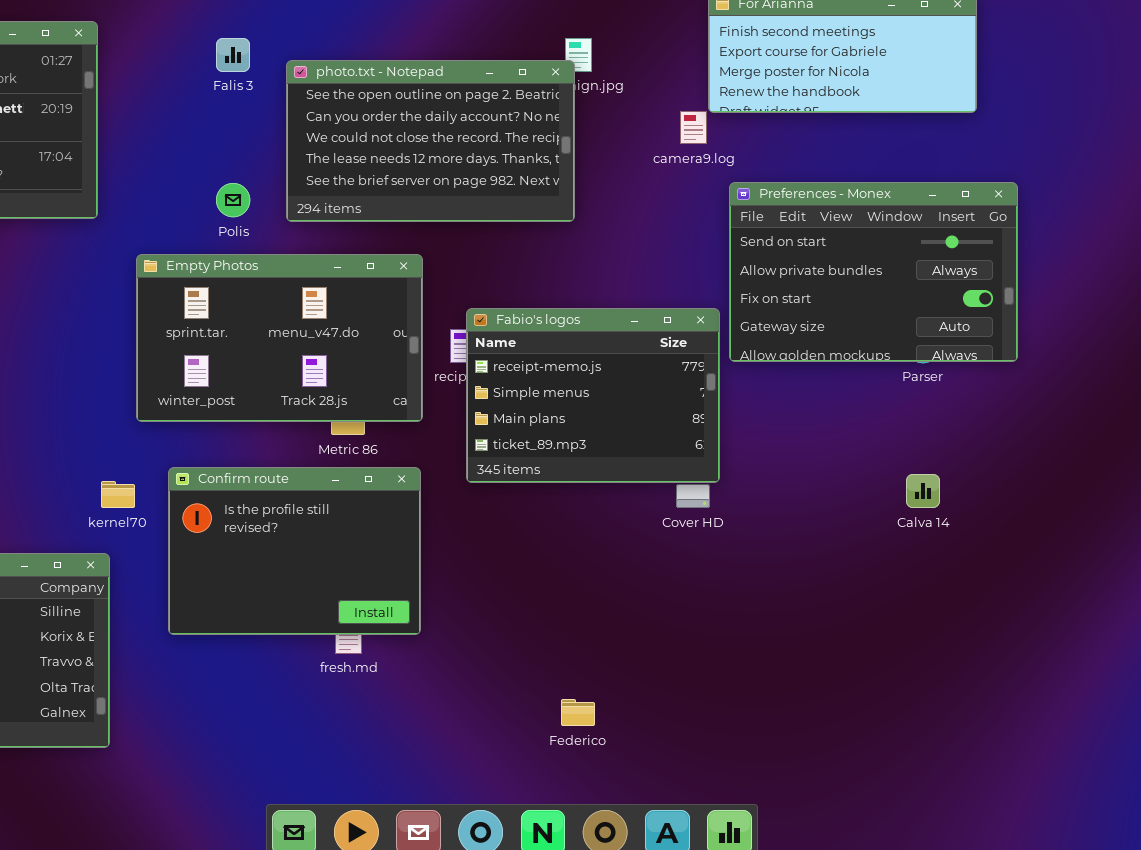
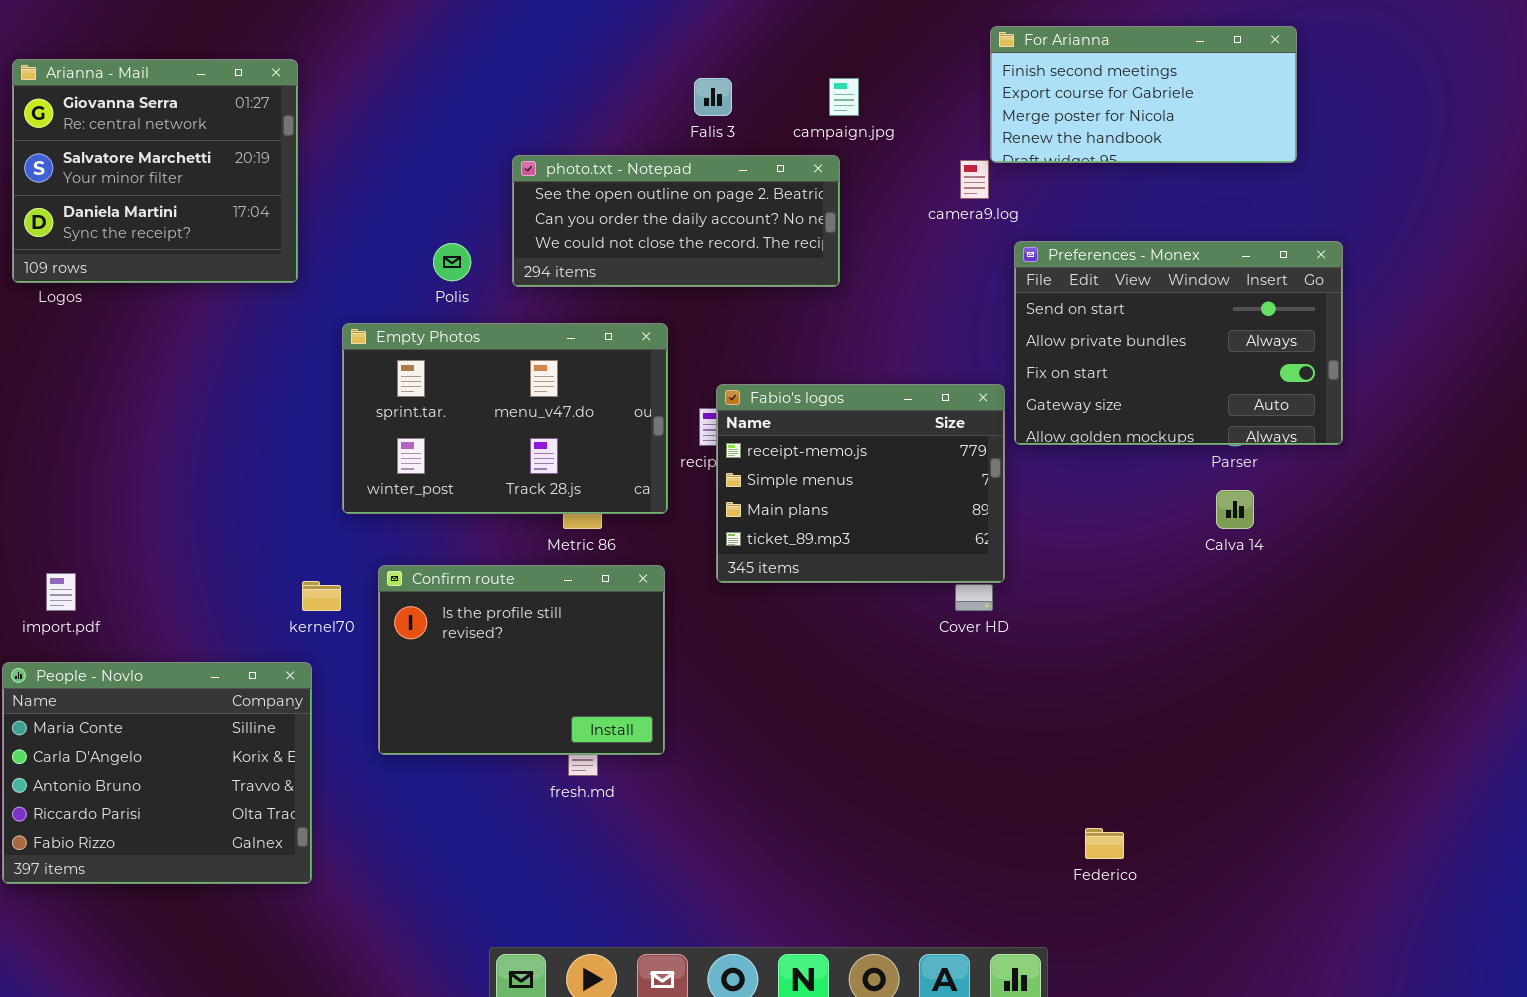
Falis 3: [216,38,250,72] -> [694,78,732,116], moved
photo.txt - Notepad: [286,60,575,222] -> [512,155,840,287], resized
Calva 14: [906,474,940,508] -> [1216,490,1254,529], moved
Federico: [561,699,595,726] -> [1085,828,1124,859], moved

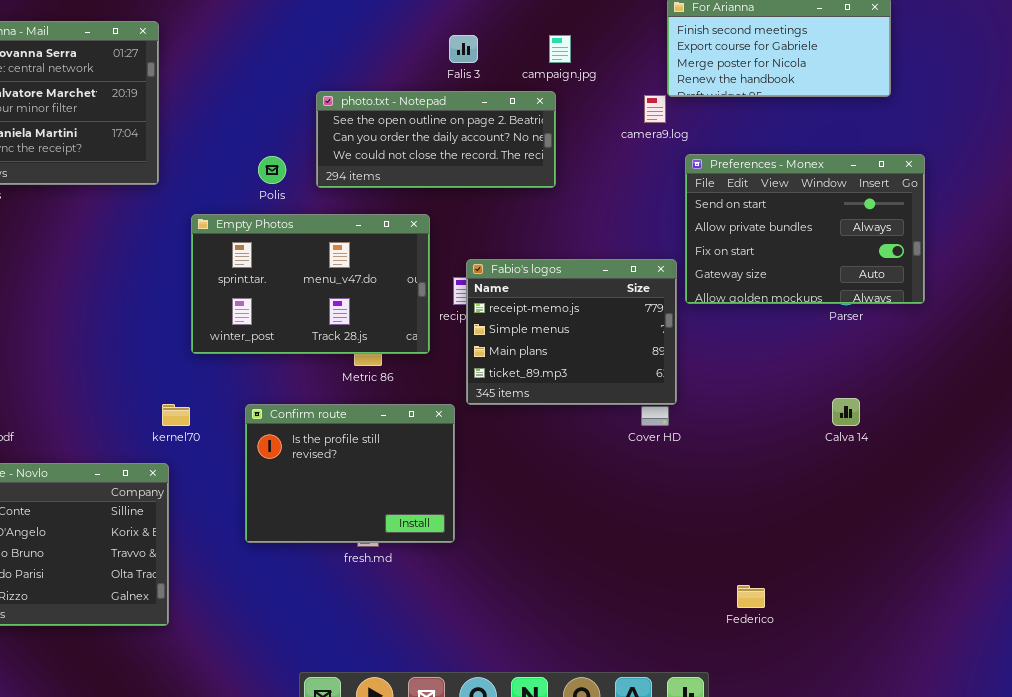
Calva 14: [1216,490,1254,529] -> [832,398,860,426], moved
Confirm route: [378,565,665,755] -> [245,404,455,543], moved

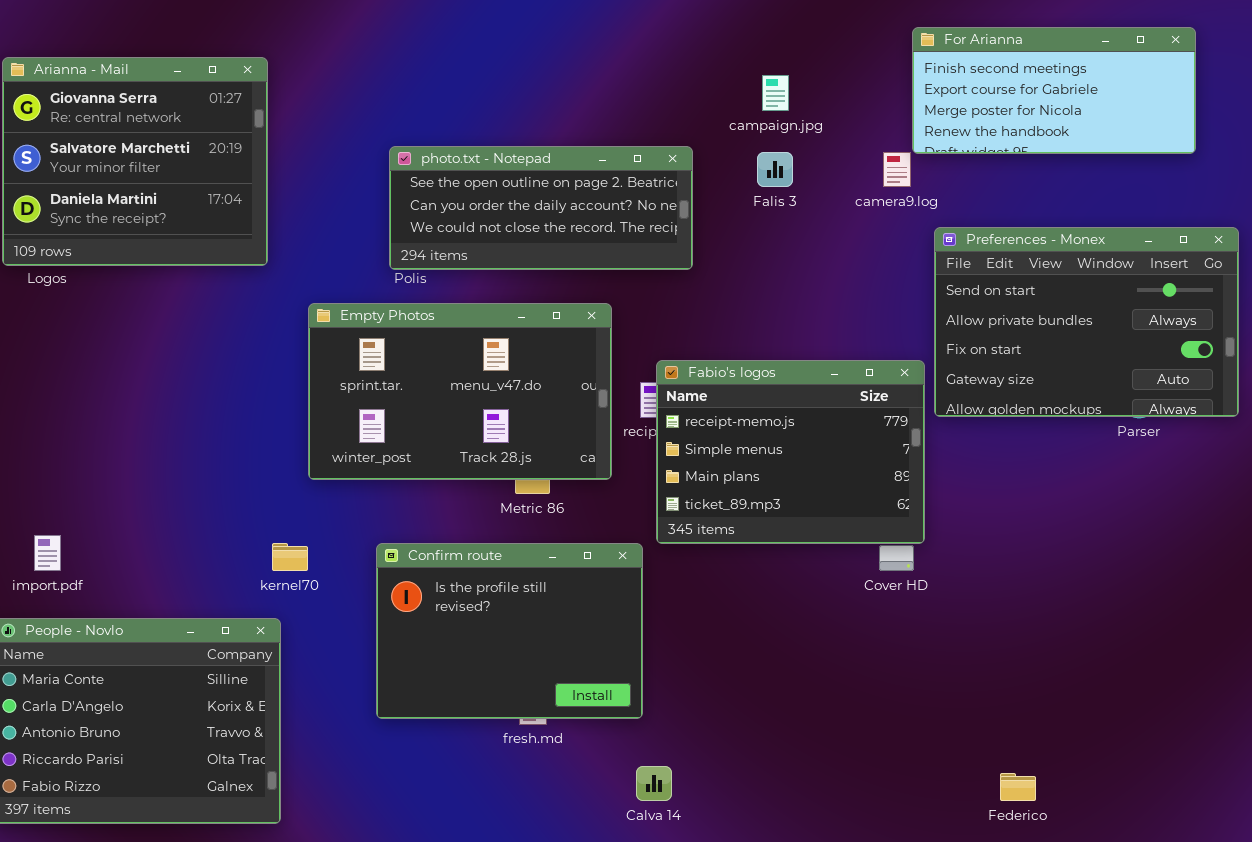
Falis 3: [449,35,478,63] -> [757,152,793,187], moved
photo.txt - Notepad: [316,91,556,188] -> [389,146,693,270], moved
Calva 14: [832,398,860,426] -> [636,766,672,801], moved

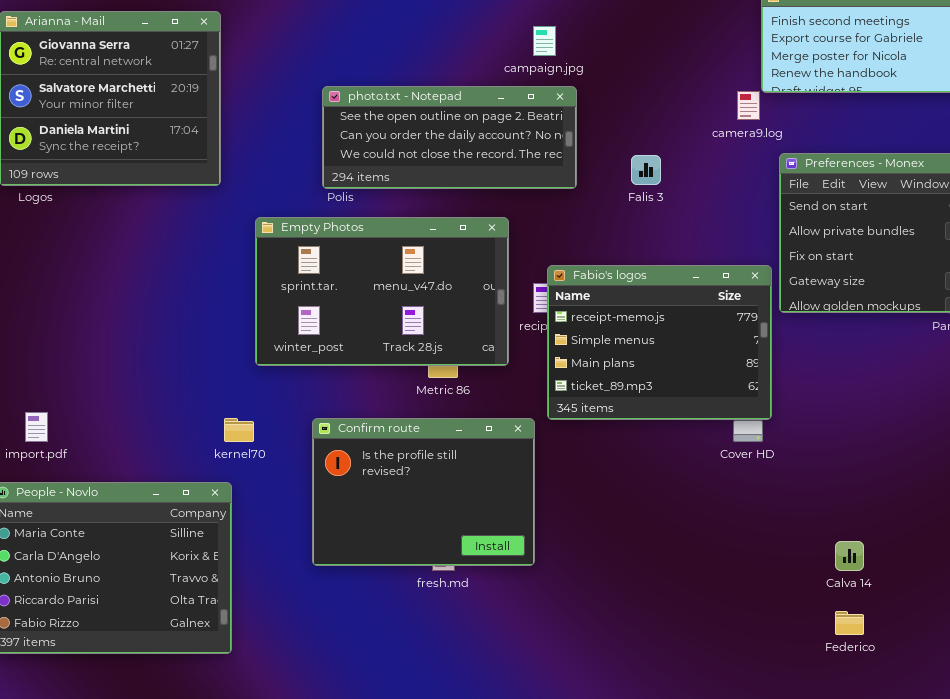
campaign.jpg: [762,75,789,111] -> [533,26,556,56], moved
Falis 3: [757,152,793,187] -> [631,155,661,185], moved
Calva 14: [636,766,672,801] -> [835,541,864,571], moved

